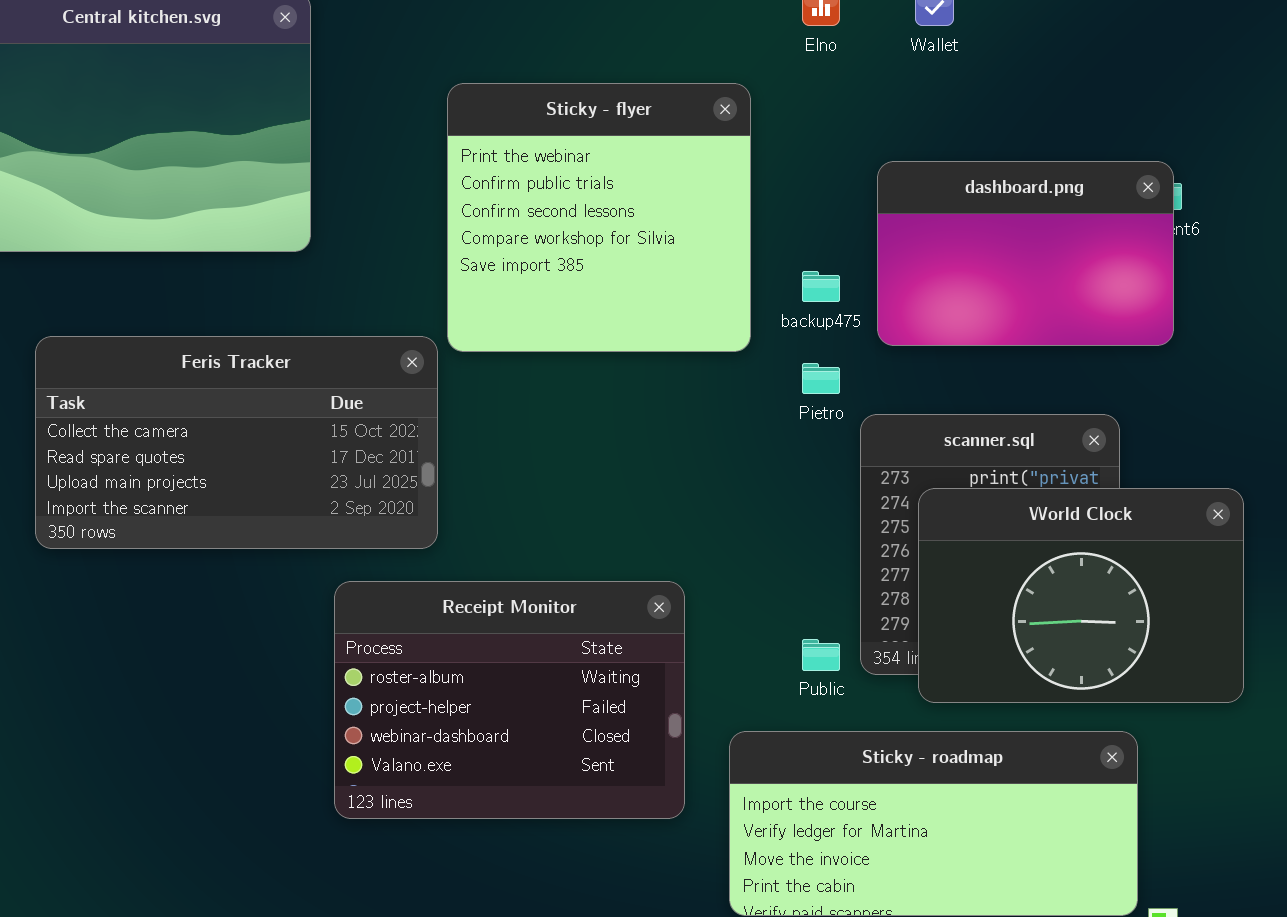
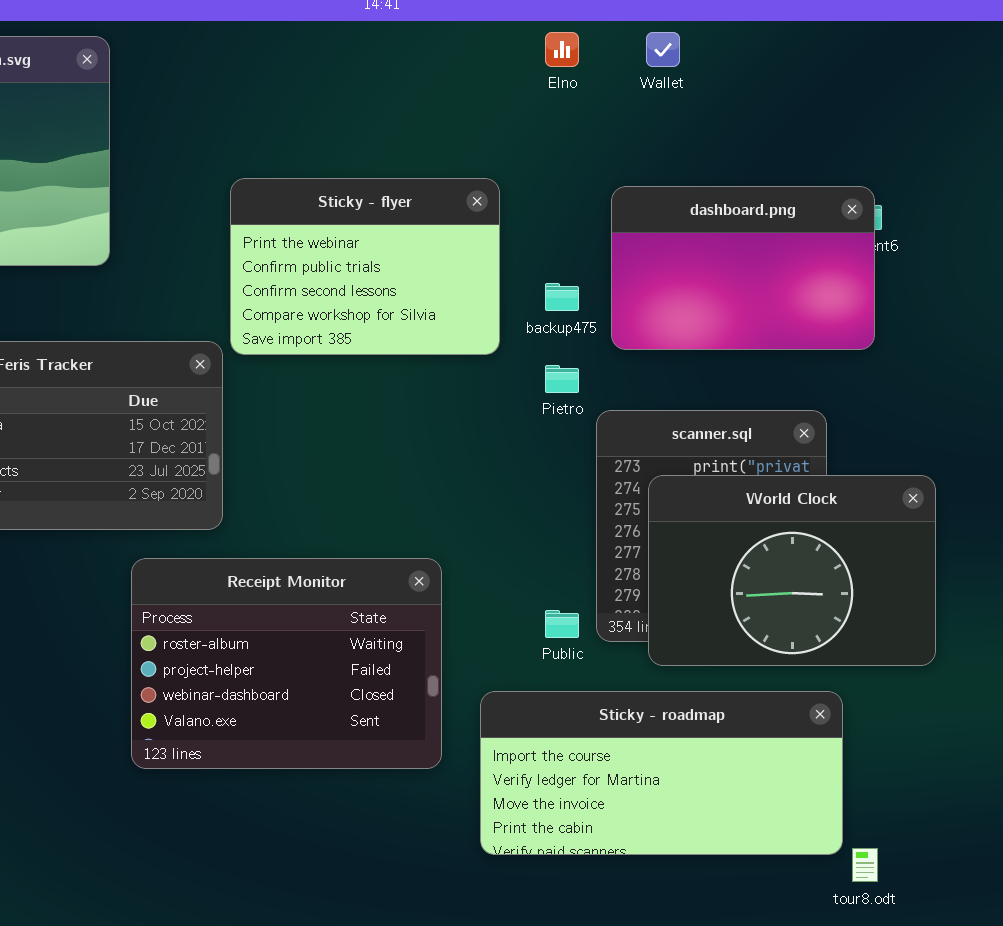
Sticky - flyer: [447,83,751,352] -> [230,178,500,355], resized

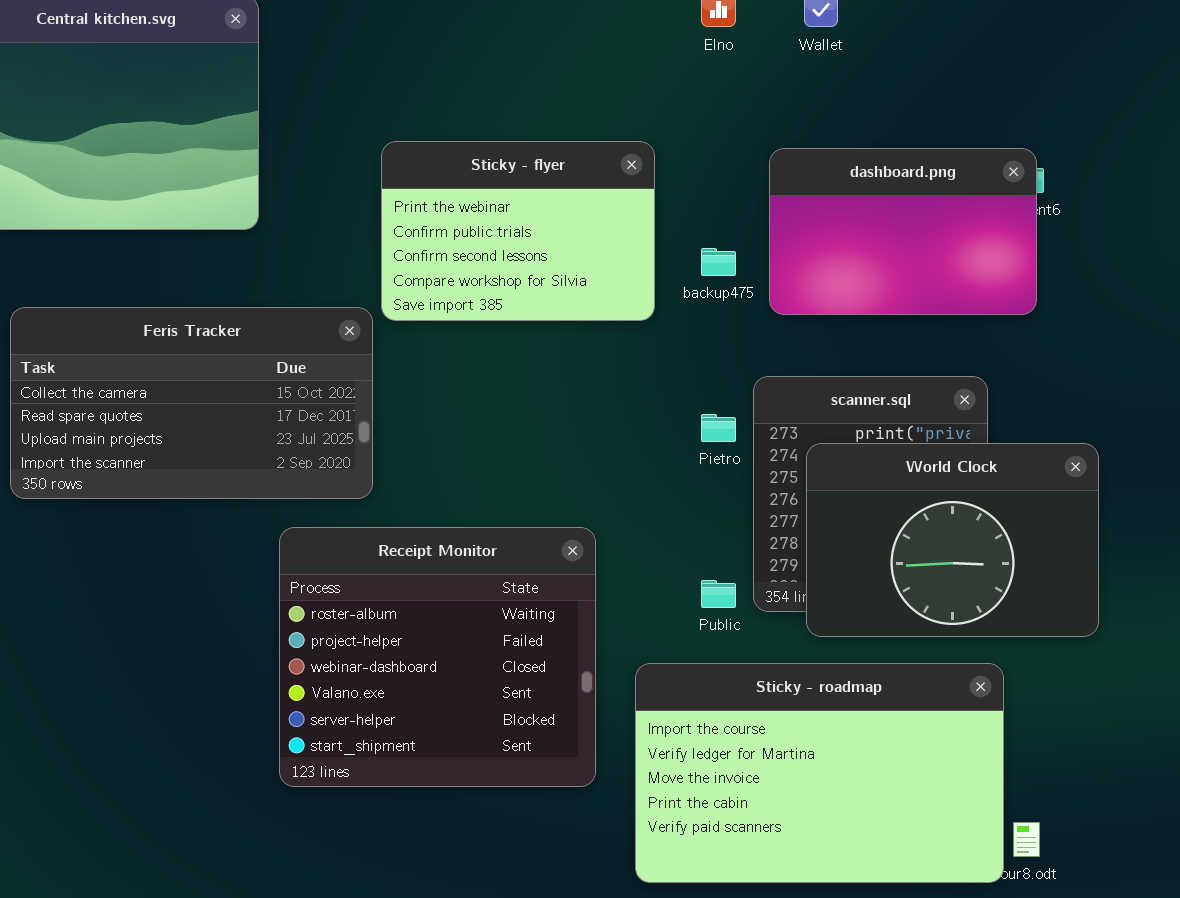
Pietro: [545,365,579,393] -> [701,414,736,442], moved
Receipt Monitor: [131,558,442,769] -> [279,527,596,787], resized
Sticky - roadmap: [480,691,843,855] -> [635,663,1004,883], resized

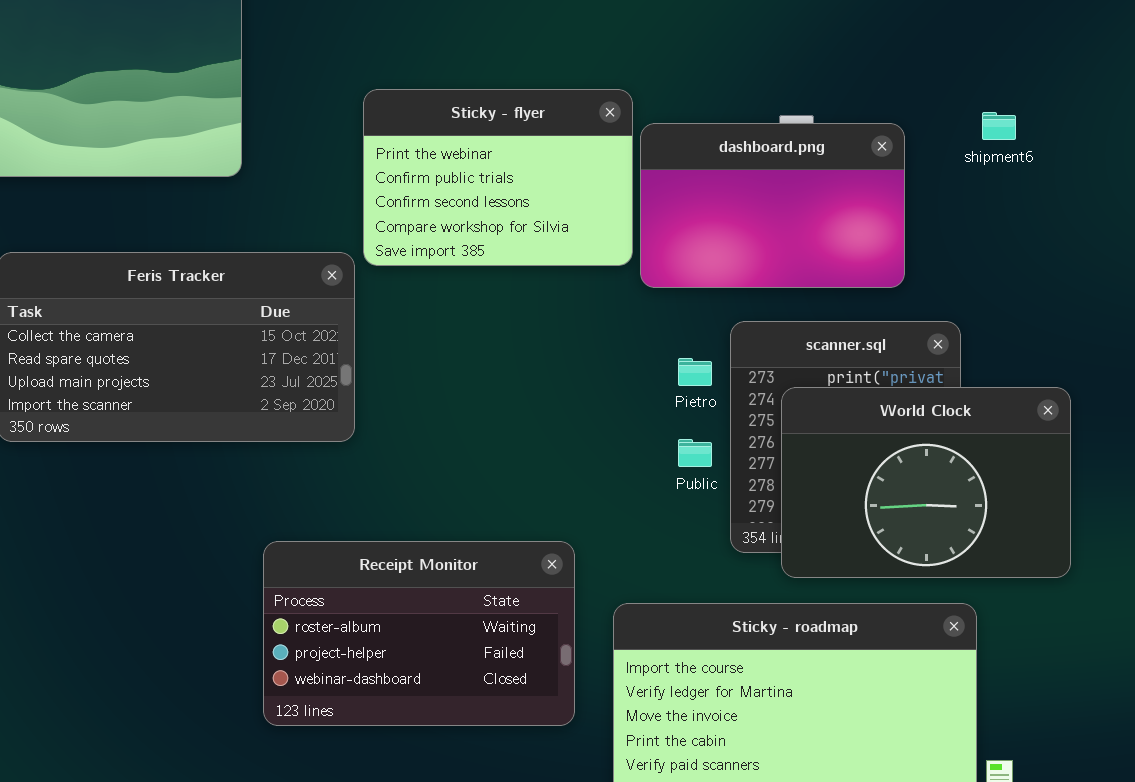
dashboard.png: [769,148,1037,315] -> [640,123,905,288], moved
Receipt Monitor: [279,527,596,787] -> [263,541,575,726], resized
Public: [701,580,736,608] -> [678,439,712,467], moved

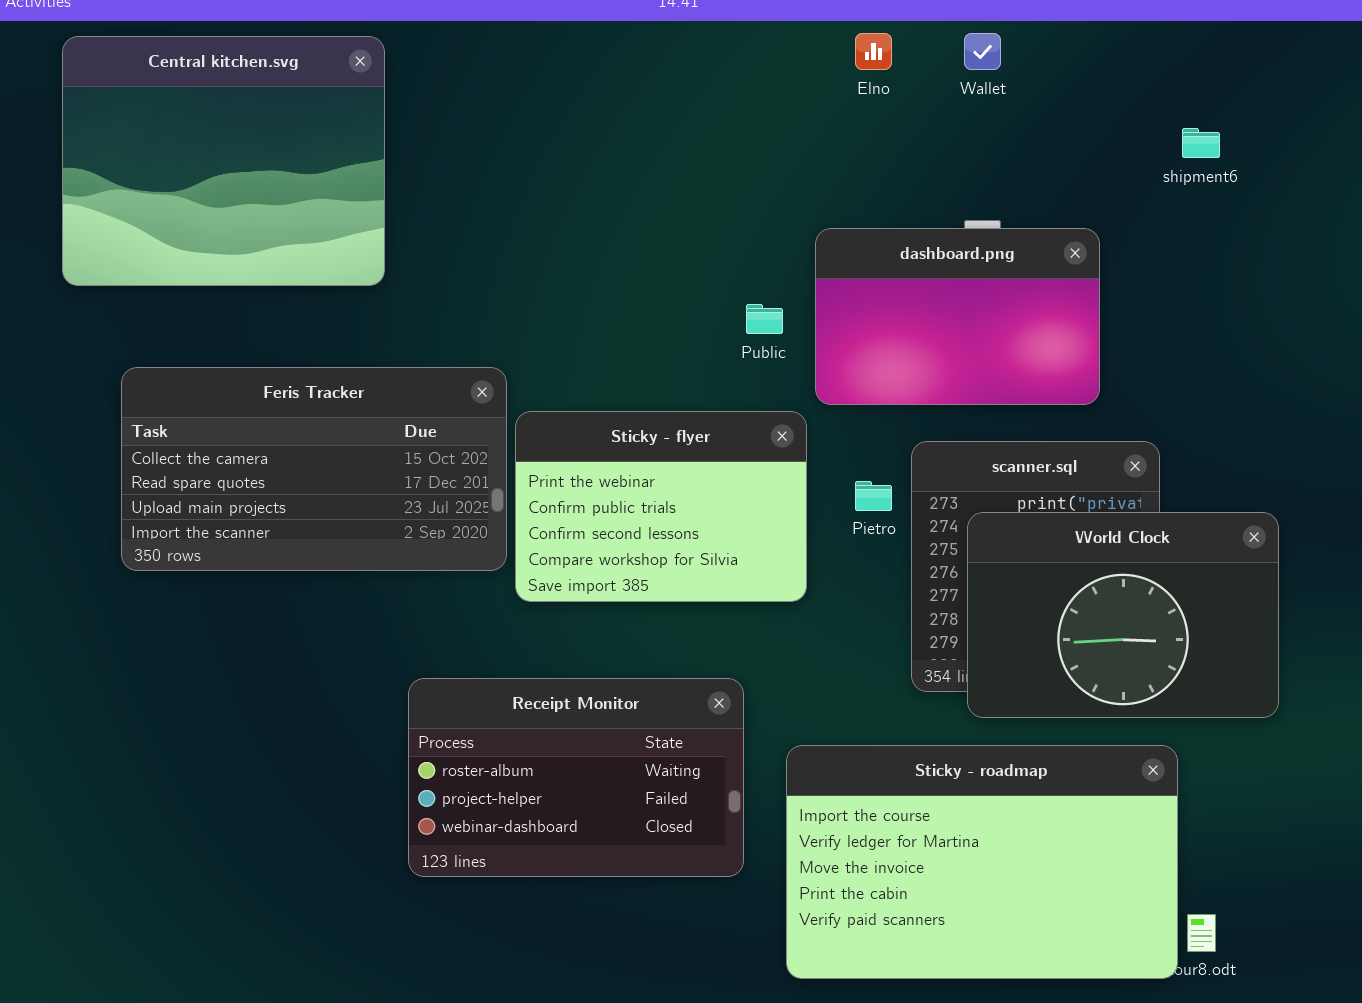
Sticky - flyer: [363,89,633,266] -> [515,411,807,602], moved
shipment6: [982,112,1016,140] -> [1182,128,1220,158], moved
Public: [678,439,712,467] -> [746,304,783,334], moved

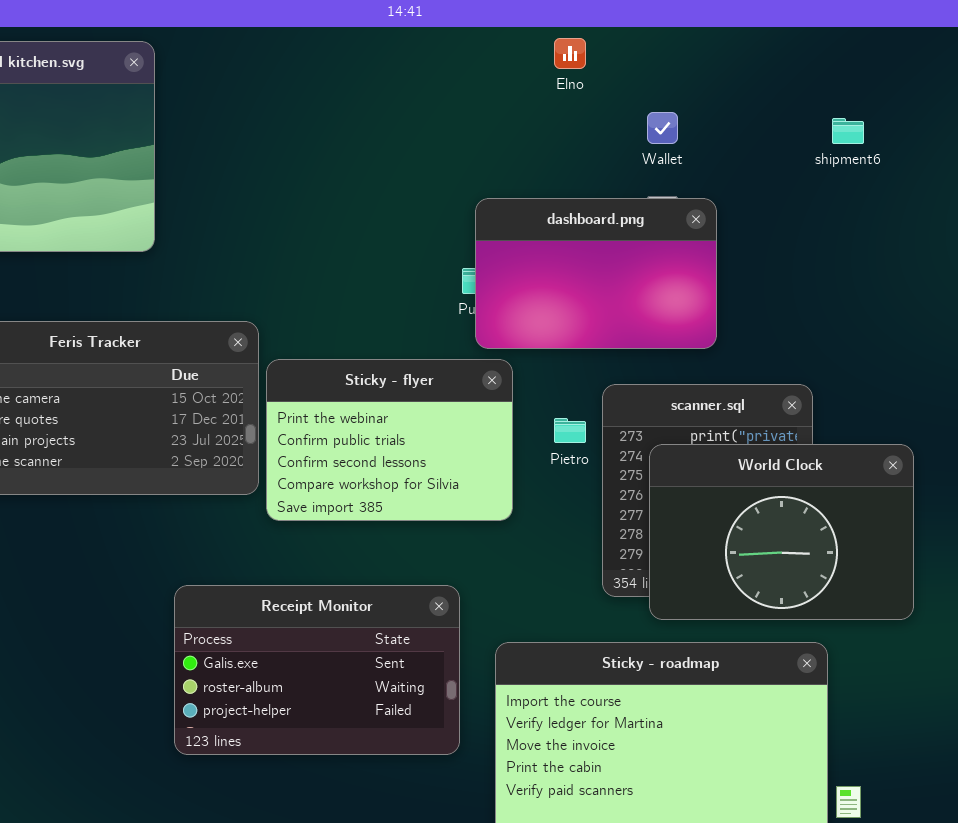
Wallet: [964,33,1001,70] -> [647,112,678,144], moved
dashboard.png: [815,228,1100,405] -> [475,198,717,349], moved
Receipt Monitor: [408,678,744,877] -> [174,585,460,755], scrolled up 1 row

